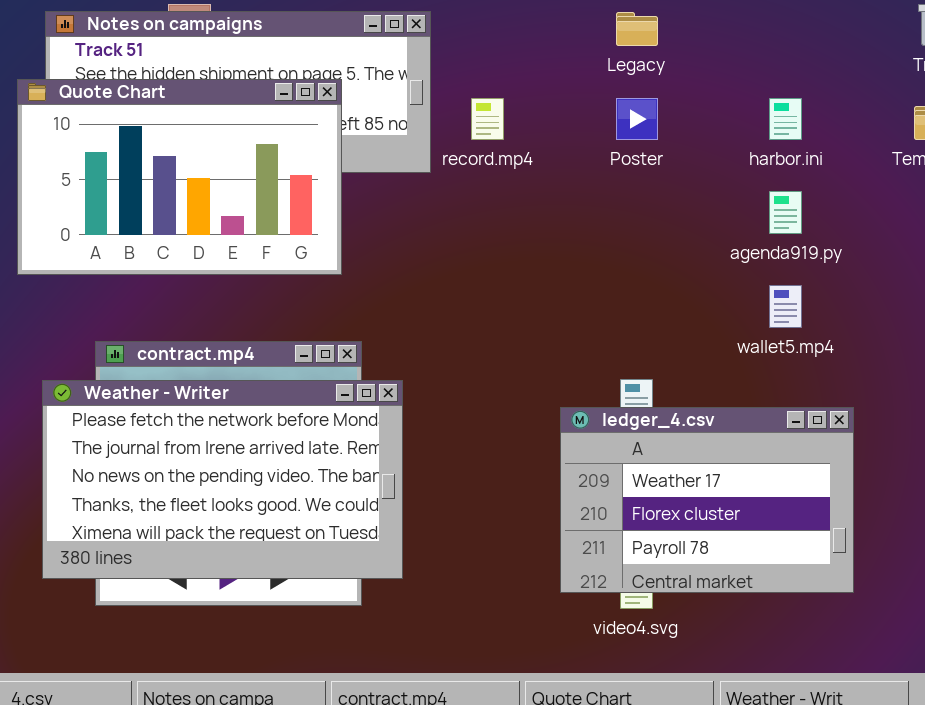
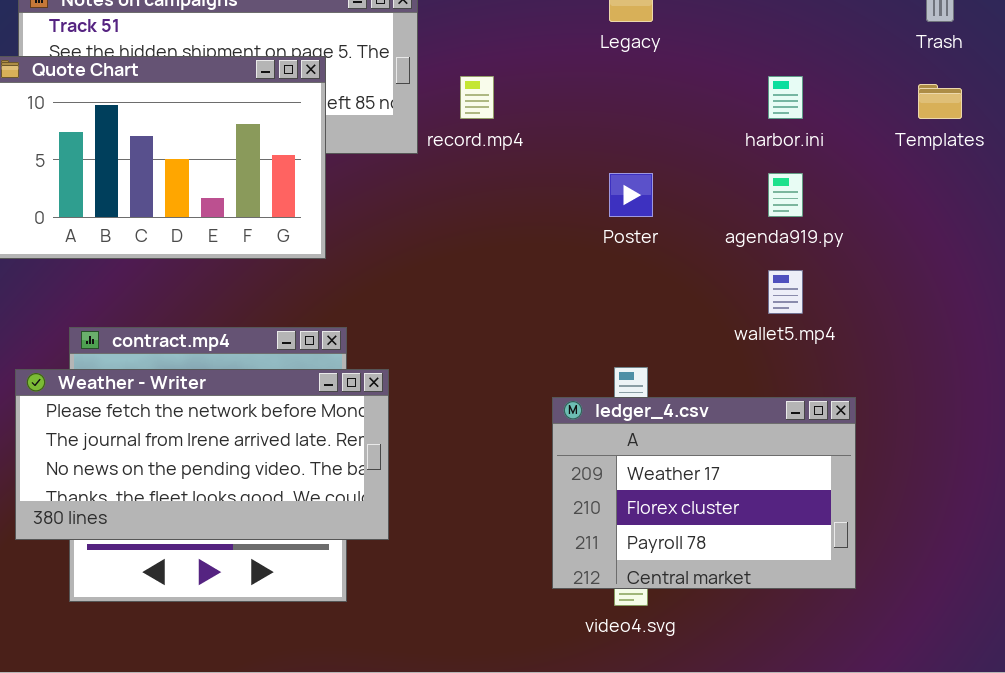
Poster: [616,98,658,140] -> [609,173,653,217], moved
Weather - Writer: [42,380,403,579] -> [15,369,389,540], resized

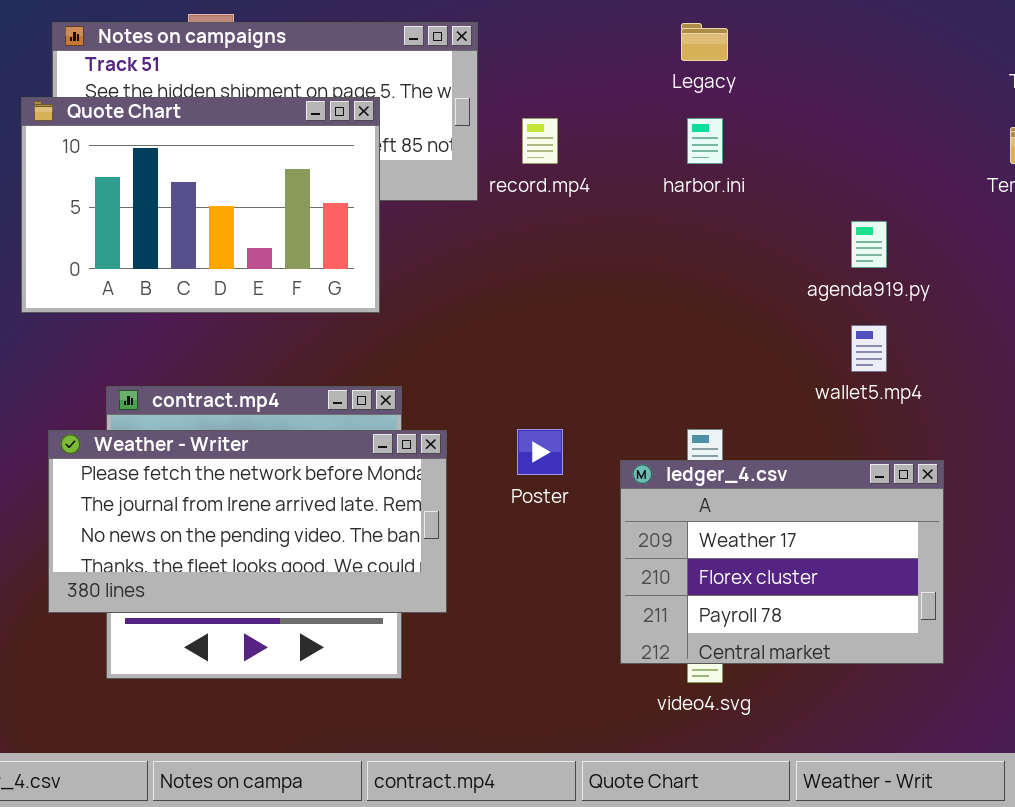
harbor.ini: [768,76,803,119] -> [687,118,723,164], moved
Poster: [609,173,653,217] -> [517,429,563,475], moved

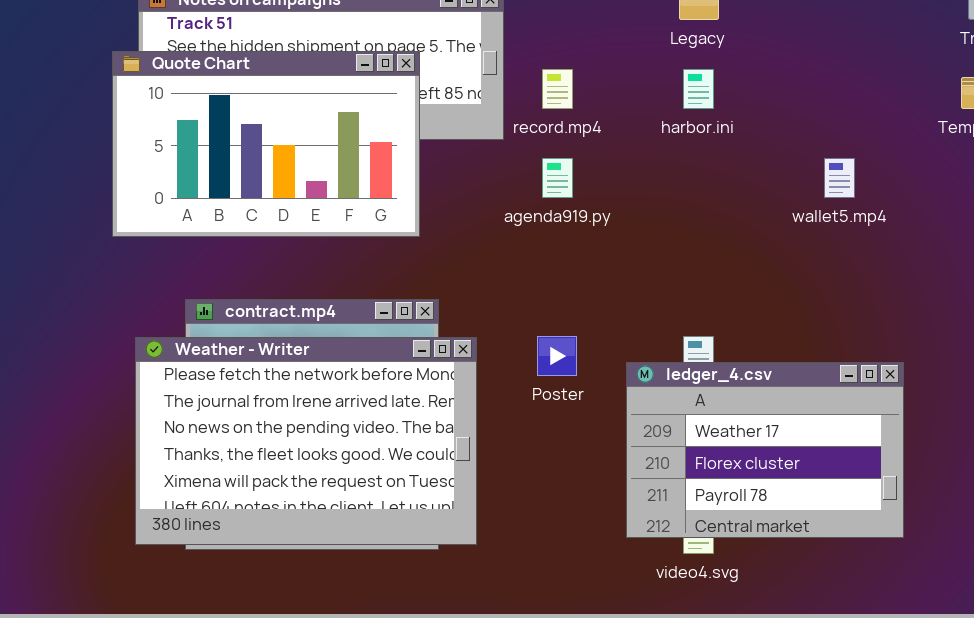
agenda919.py: [851,221,887,268] -> [542,158,573,198], moved
wallet5.mp4: [851,325,887,372] -> [824,158,855,198], moved
Weather - Writer: [48,430,447,613] -> [135,337,477,545], resized

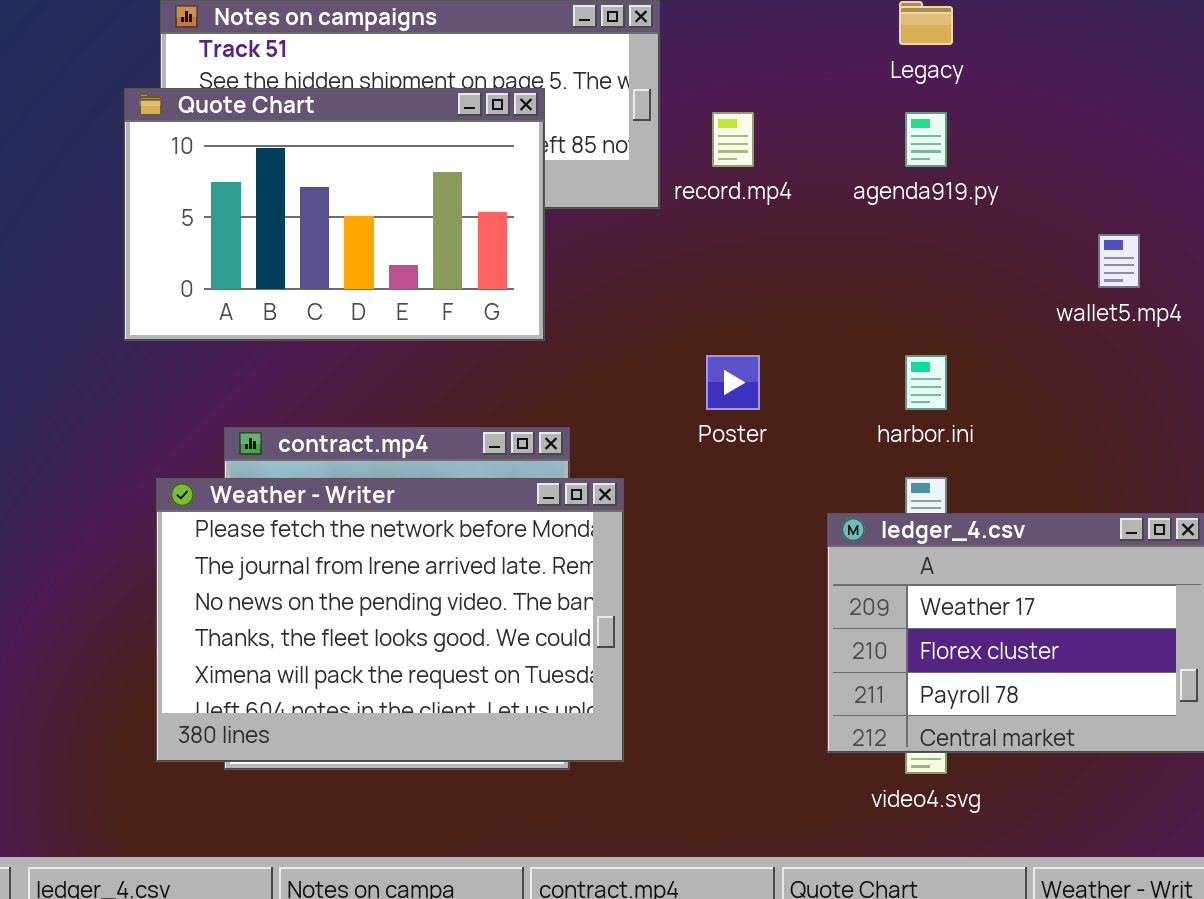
harbor.ini: [683,69,714,109] -> [905,355,947,410], moved
agenda919.py: [542,158,573,198] -> [905,112,947,167], moved
Poster: [537,336,577,376] -> [706,355,760,410], moved

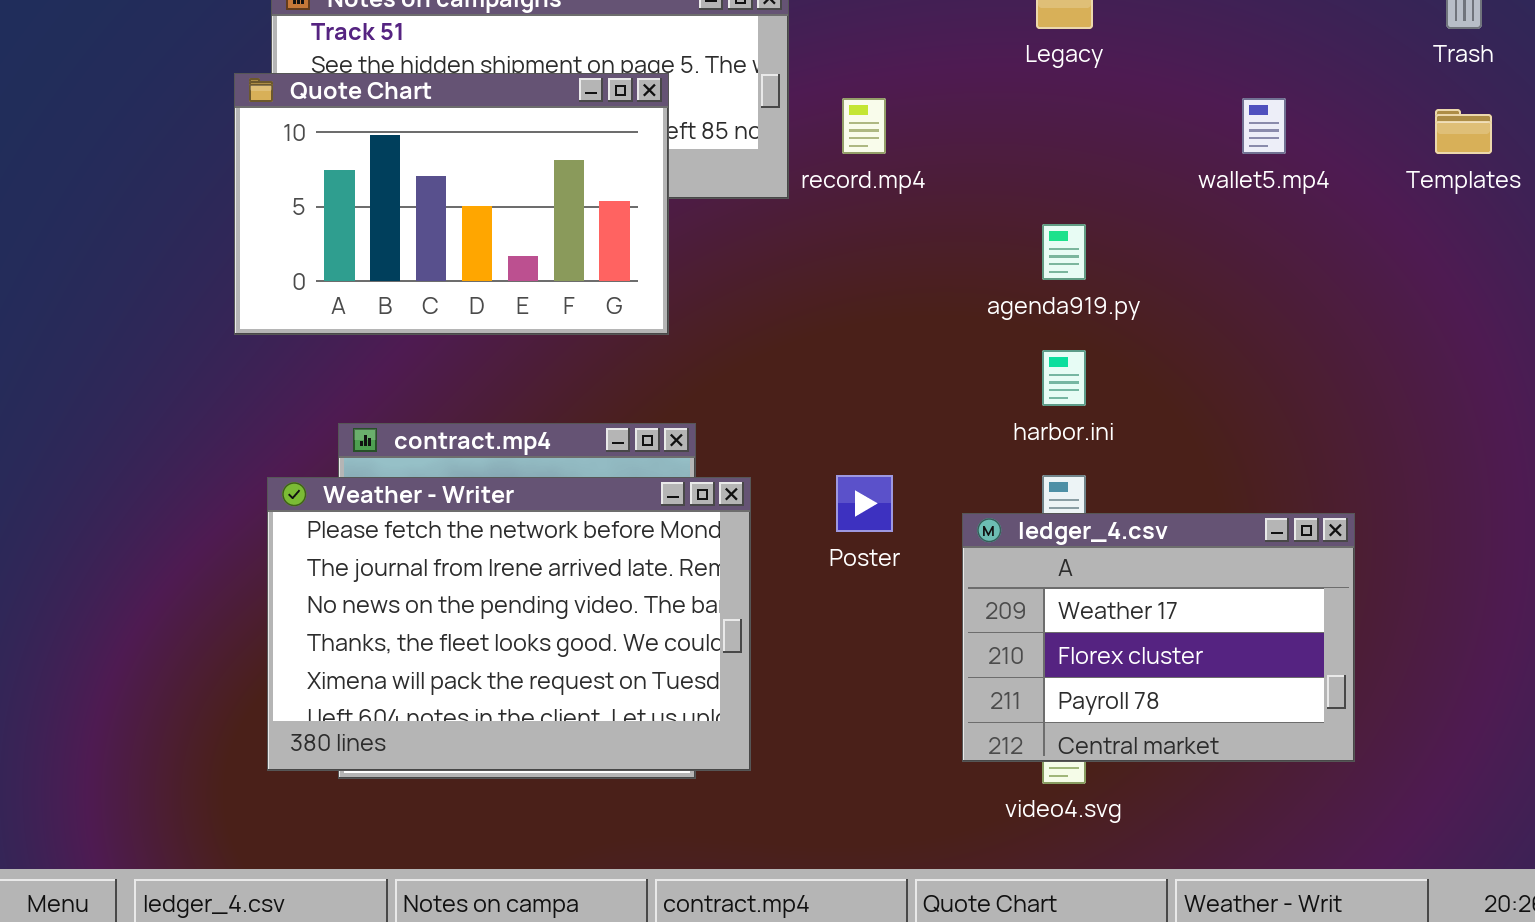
agenda919.py: [905,112,947,167] -> [1042,224,1086,280], moved
wallet5.mp4: [1098,234,1140,288] -> [1242,98,1286,154], moved
Poster: [706,355,760,410] -> [836,475,893,532], moved

